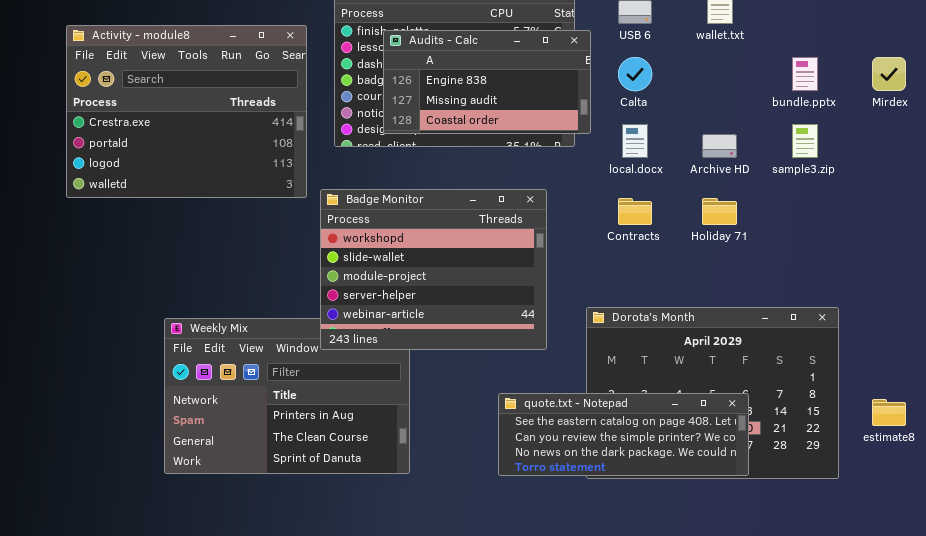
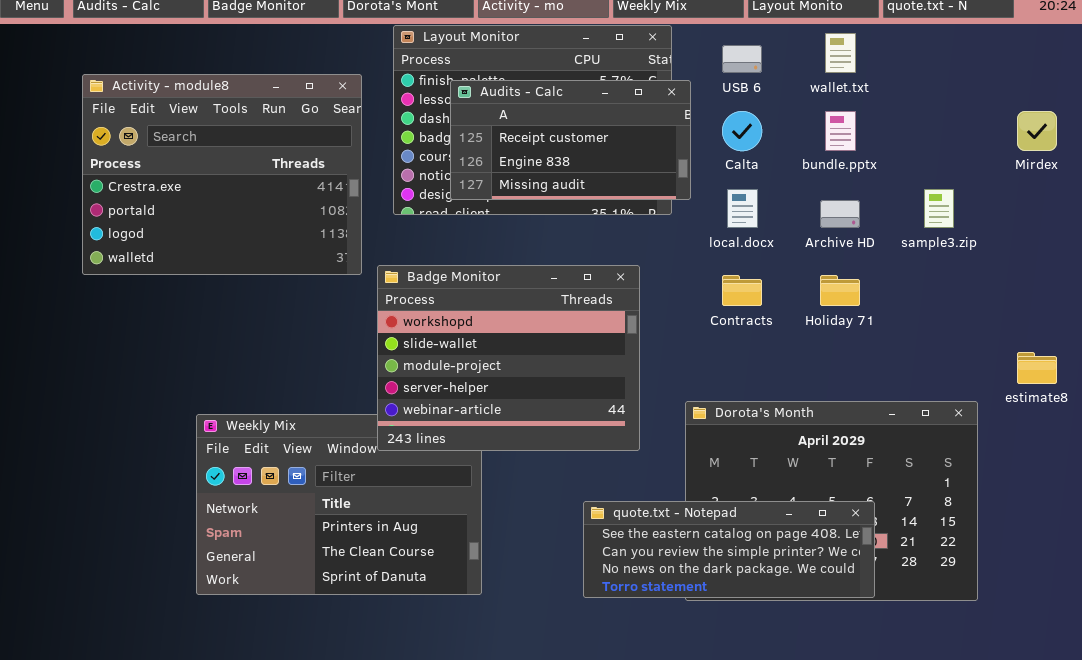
Audits - Calc: [383,30,591,134] -> [450,80,691,200], scrolled up 1 row
bundle.pptx: [792,57,818,91] -> [825,111,856,151], moved
estimate8: [872,399,906,426] -> [1017,352,1057,384], moved

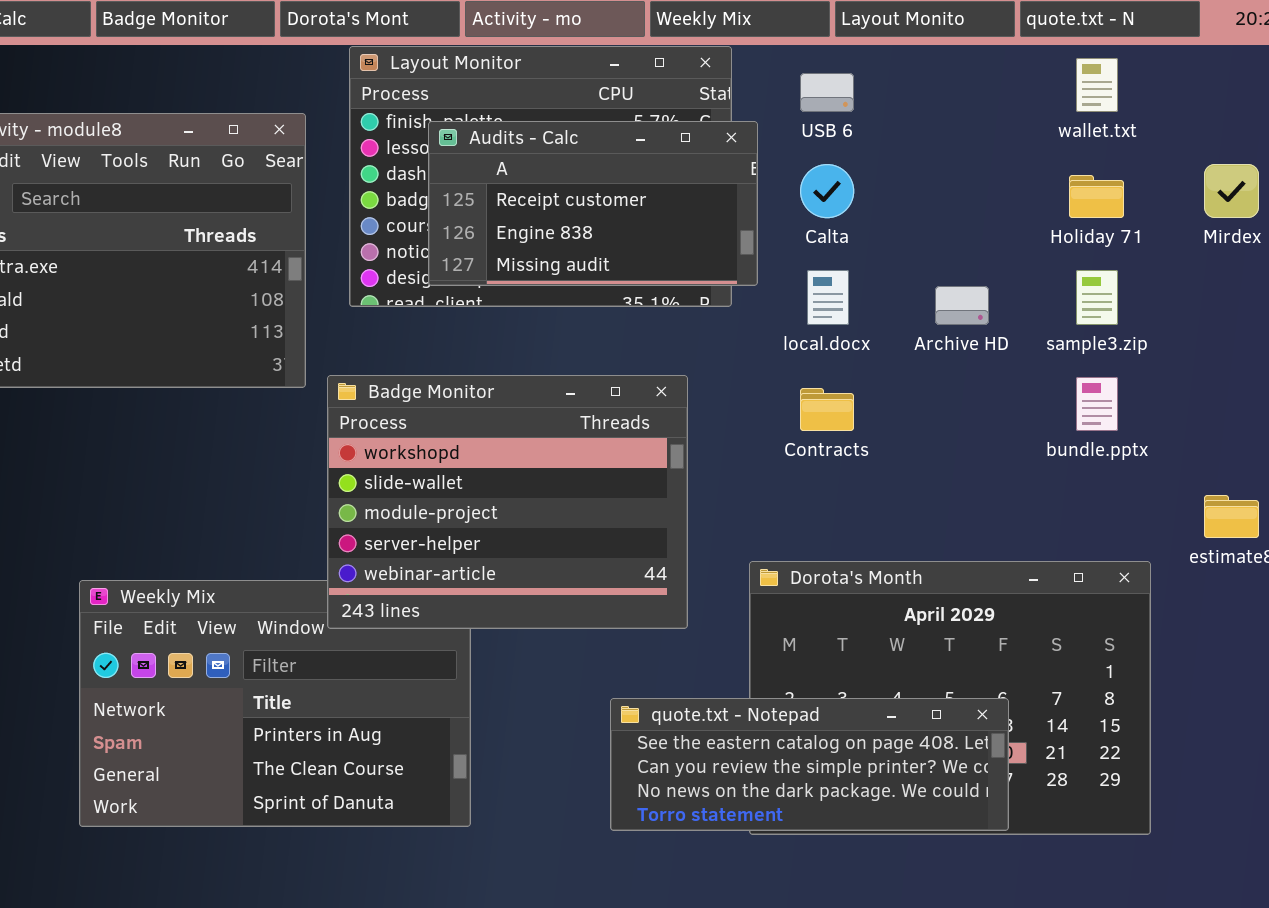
wallet.txt: [825,33,856,73] -> [1076,58,1118,112], moved
bundle.pptx: [825,111,856,151] -> [1076,377,1118,431], moved
Holiday 71: [820,275,860,306] -> [1069,175,1124,218], moved

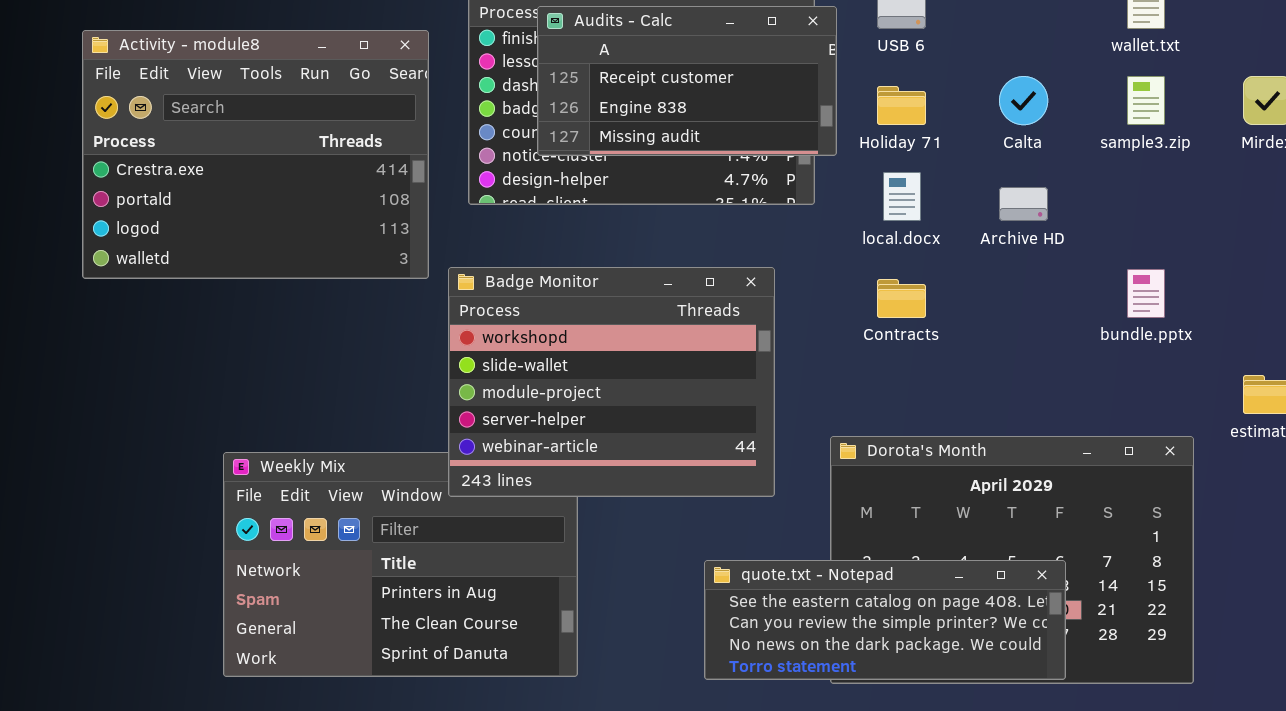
Audits - Calc: [428,121,758,286] -> [537,6,837,156], moved
Calta: [800,164,854,218] -> [999,76,1048,125], moved
Holiday 71: [1069,175,1124,218] -> [877,86,926,125], moved
sample3.zip: [1076,270,1118,325] -> [1127,76,1165,125], moved

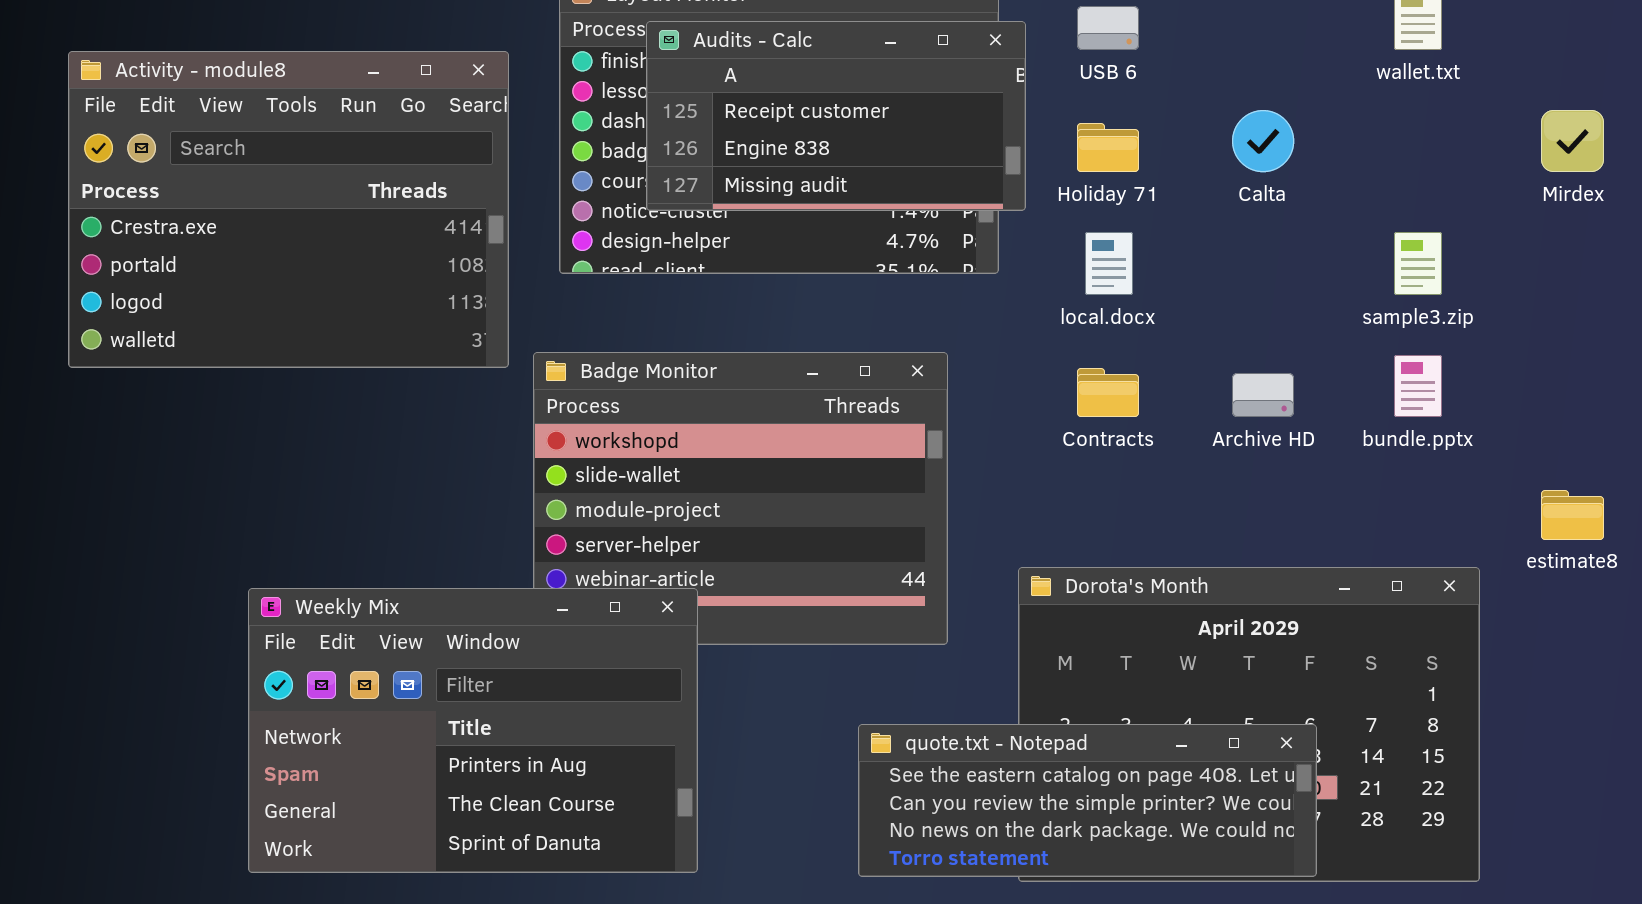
sample3.zip: [1127,76,1165,125] -> [1394,232,1442,295], moved
Archive HD: [999,187,1048,221] -> [1232,373,1294,417], moved
Weekly Mix: [223,452,578,677] -> [248,588,698,873], raised

